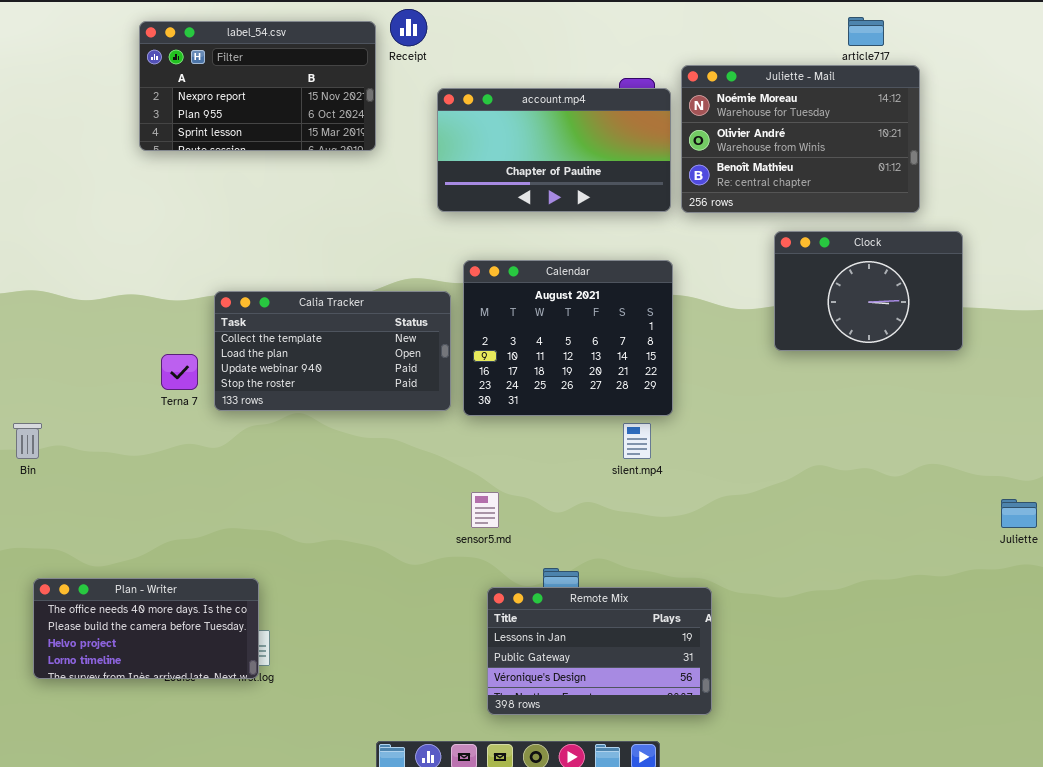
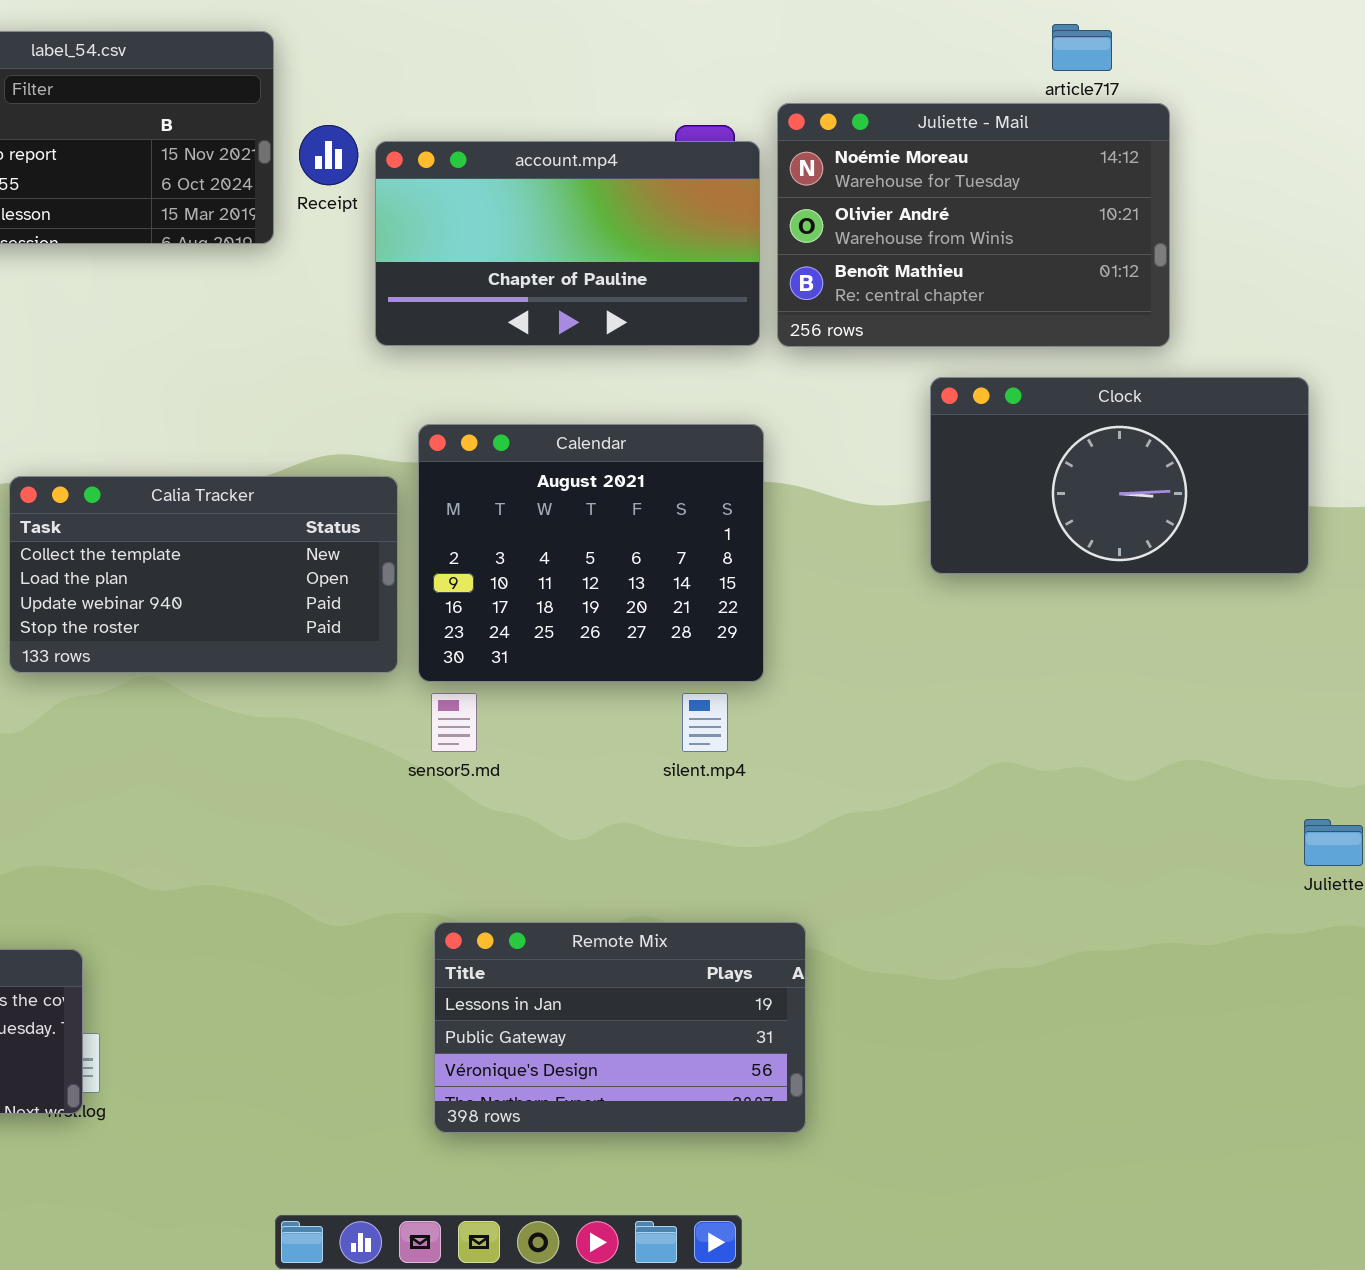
Receipt: [390,9,427,46] -> [299,125,358,185], moved
Clock: [774,231,963,351] -> [930,377,1309,574], resized
sensor5.md: [471,492,499,528] -> [431,693,477,752], moved
Remote Mix: [487,587,712,715] -> [434,922,806,1133], moved

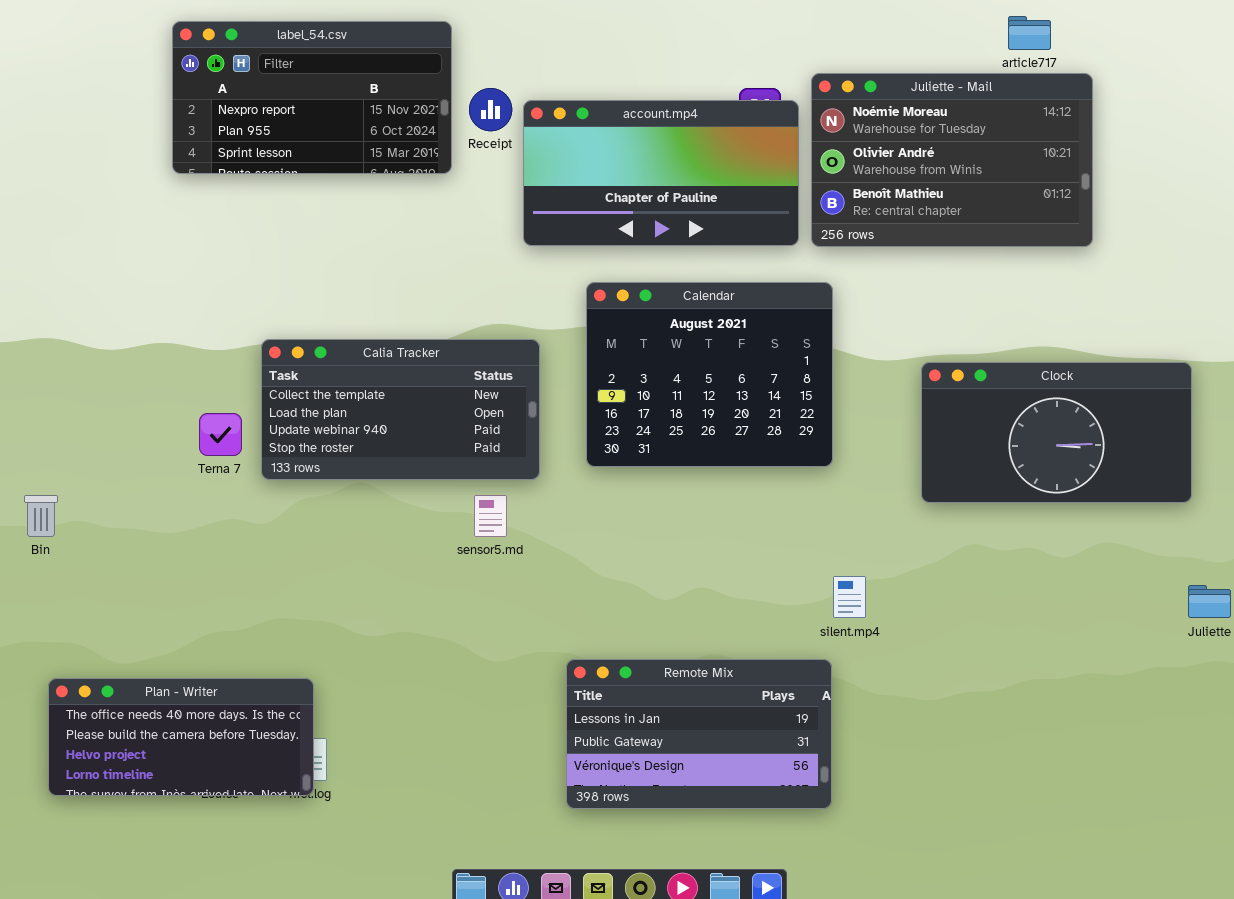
Clock: [930,377,1309,574] -> [921,362,1192,503], moved
Calendar: [418,424,764,682] -> [586,282,833,467], moved
sensor5.md: [431,693,477,752] -> [474,495,507,537], moved
silent.mp4: [682,693,728,752] -> [833,576,866,618], moved

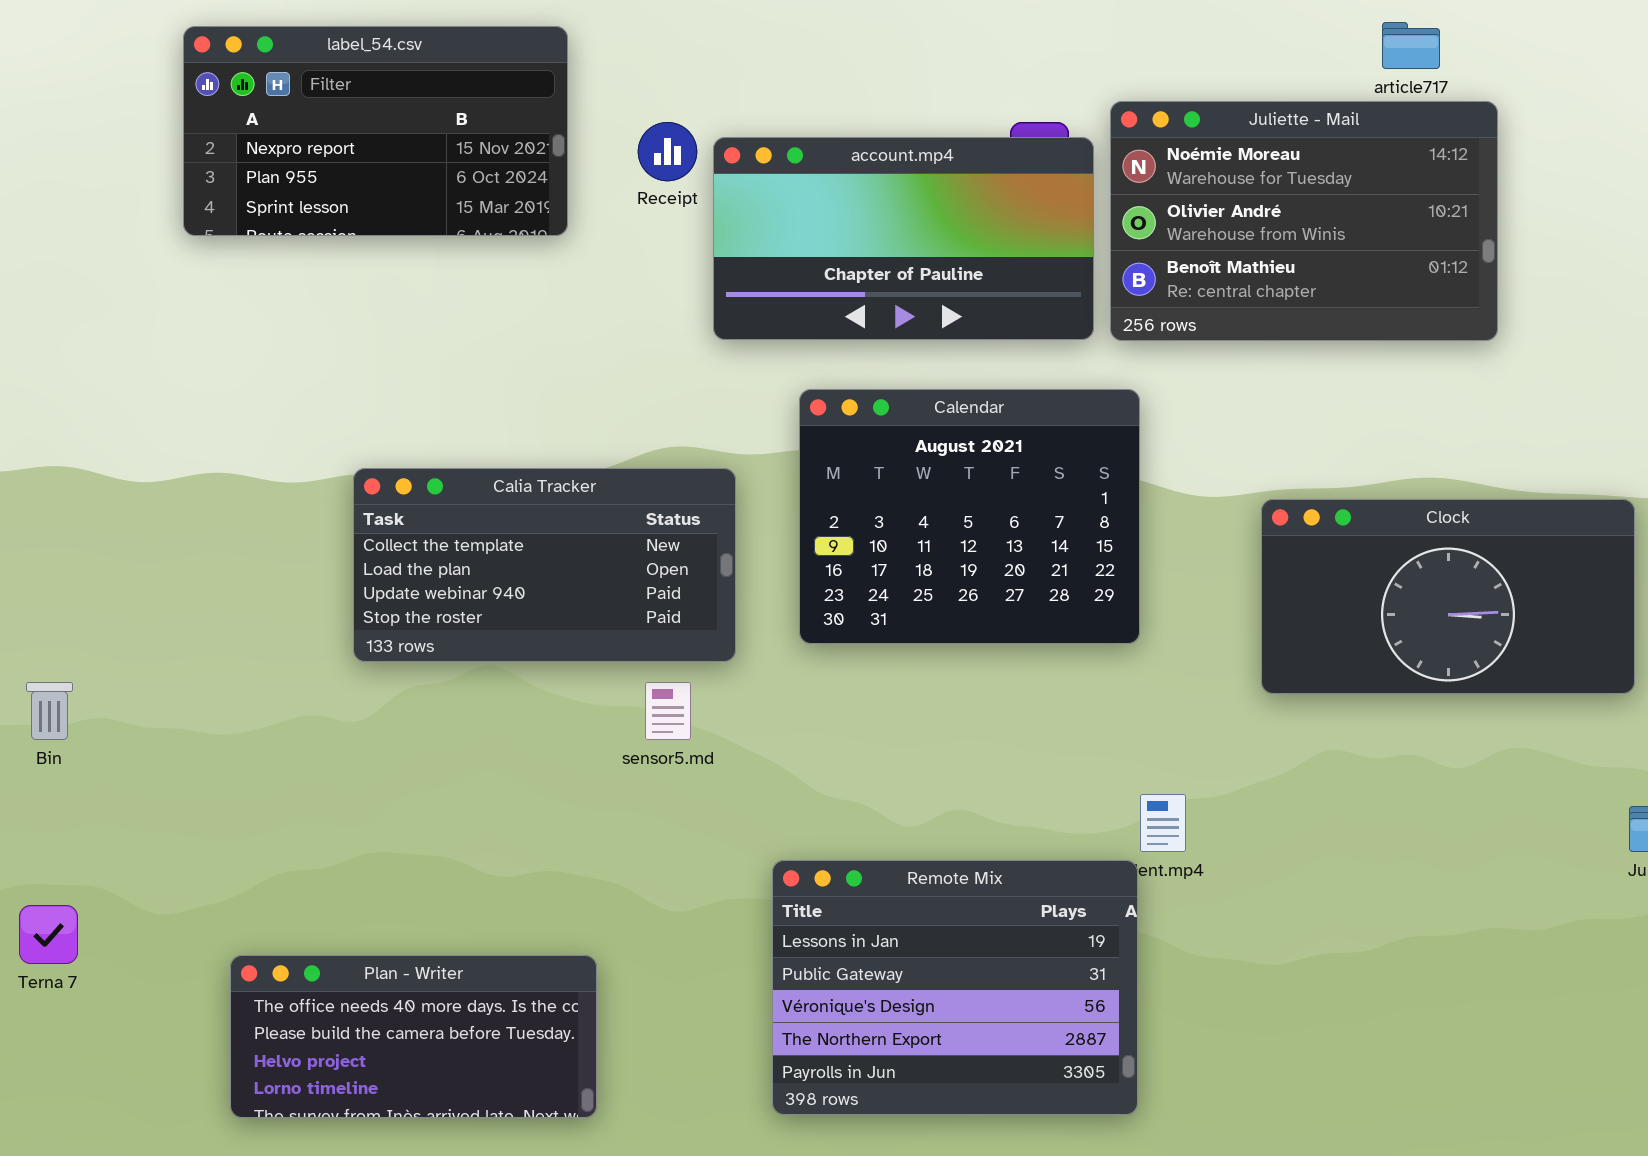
label_54.csv: [172,21,452,174] -> [183,26,568,236], moved
Terna 7: [199,413,242,456] -> [19,905,78,964], moved
Remote Mix: [566,659,832,809] -> [772,860,1138,1115], resized
Plan - Writer: [48,678,314,796] -> [230,955,597,1118], moved

